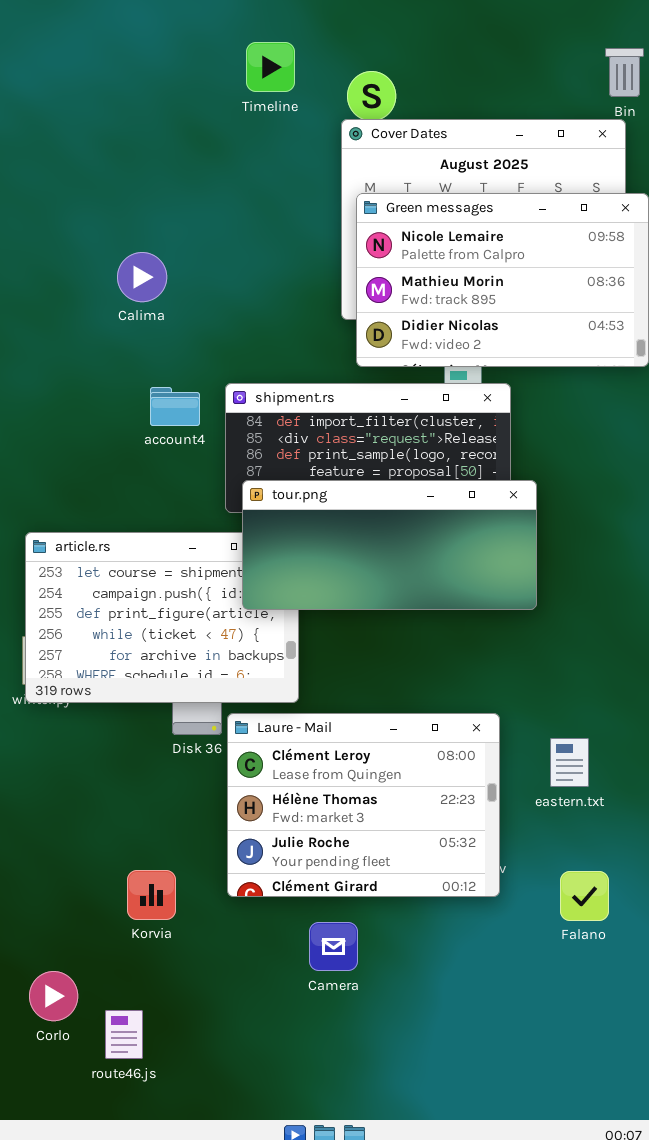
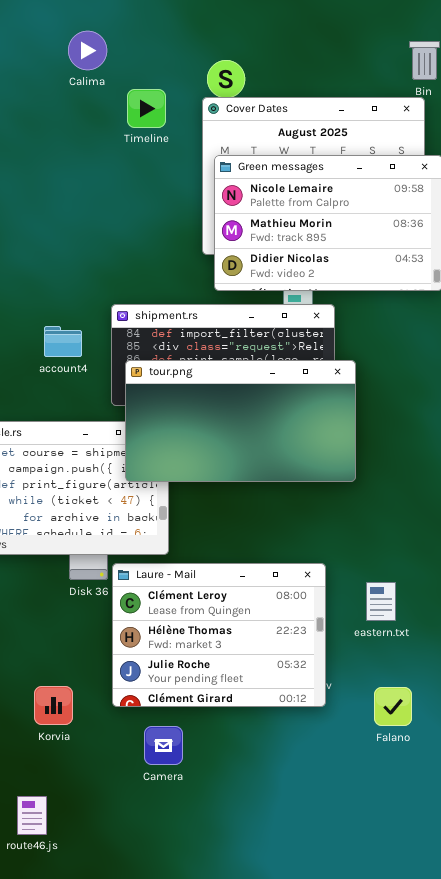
Timeline: [246,42,295,92] -> [127,89,166,128], moved
Calima: [117,252,167,302] -> [68,31,107,70], moved
account4: [150,387,200,426] -> [44,326,82,357], moved
tour.png: [242,480,537,610] -> [125,360,356,482], resized
Camera: [309,922,358,971] -> [144,726,183,765], moved

